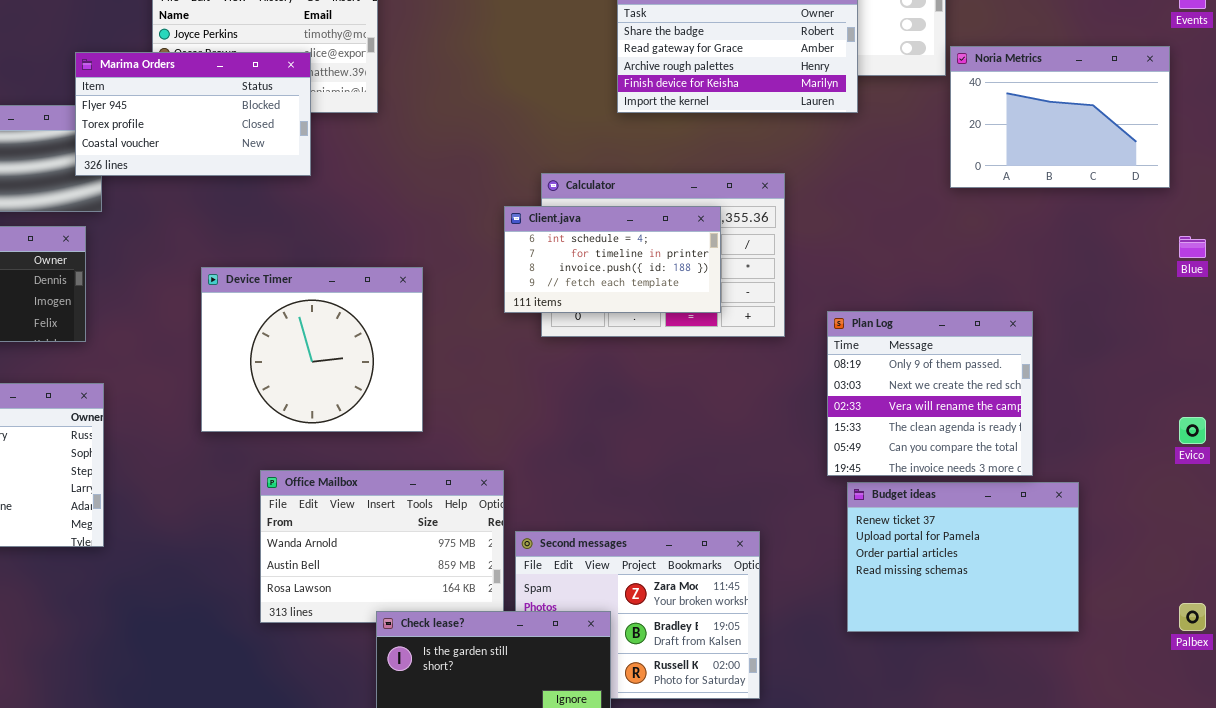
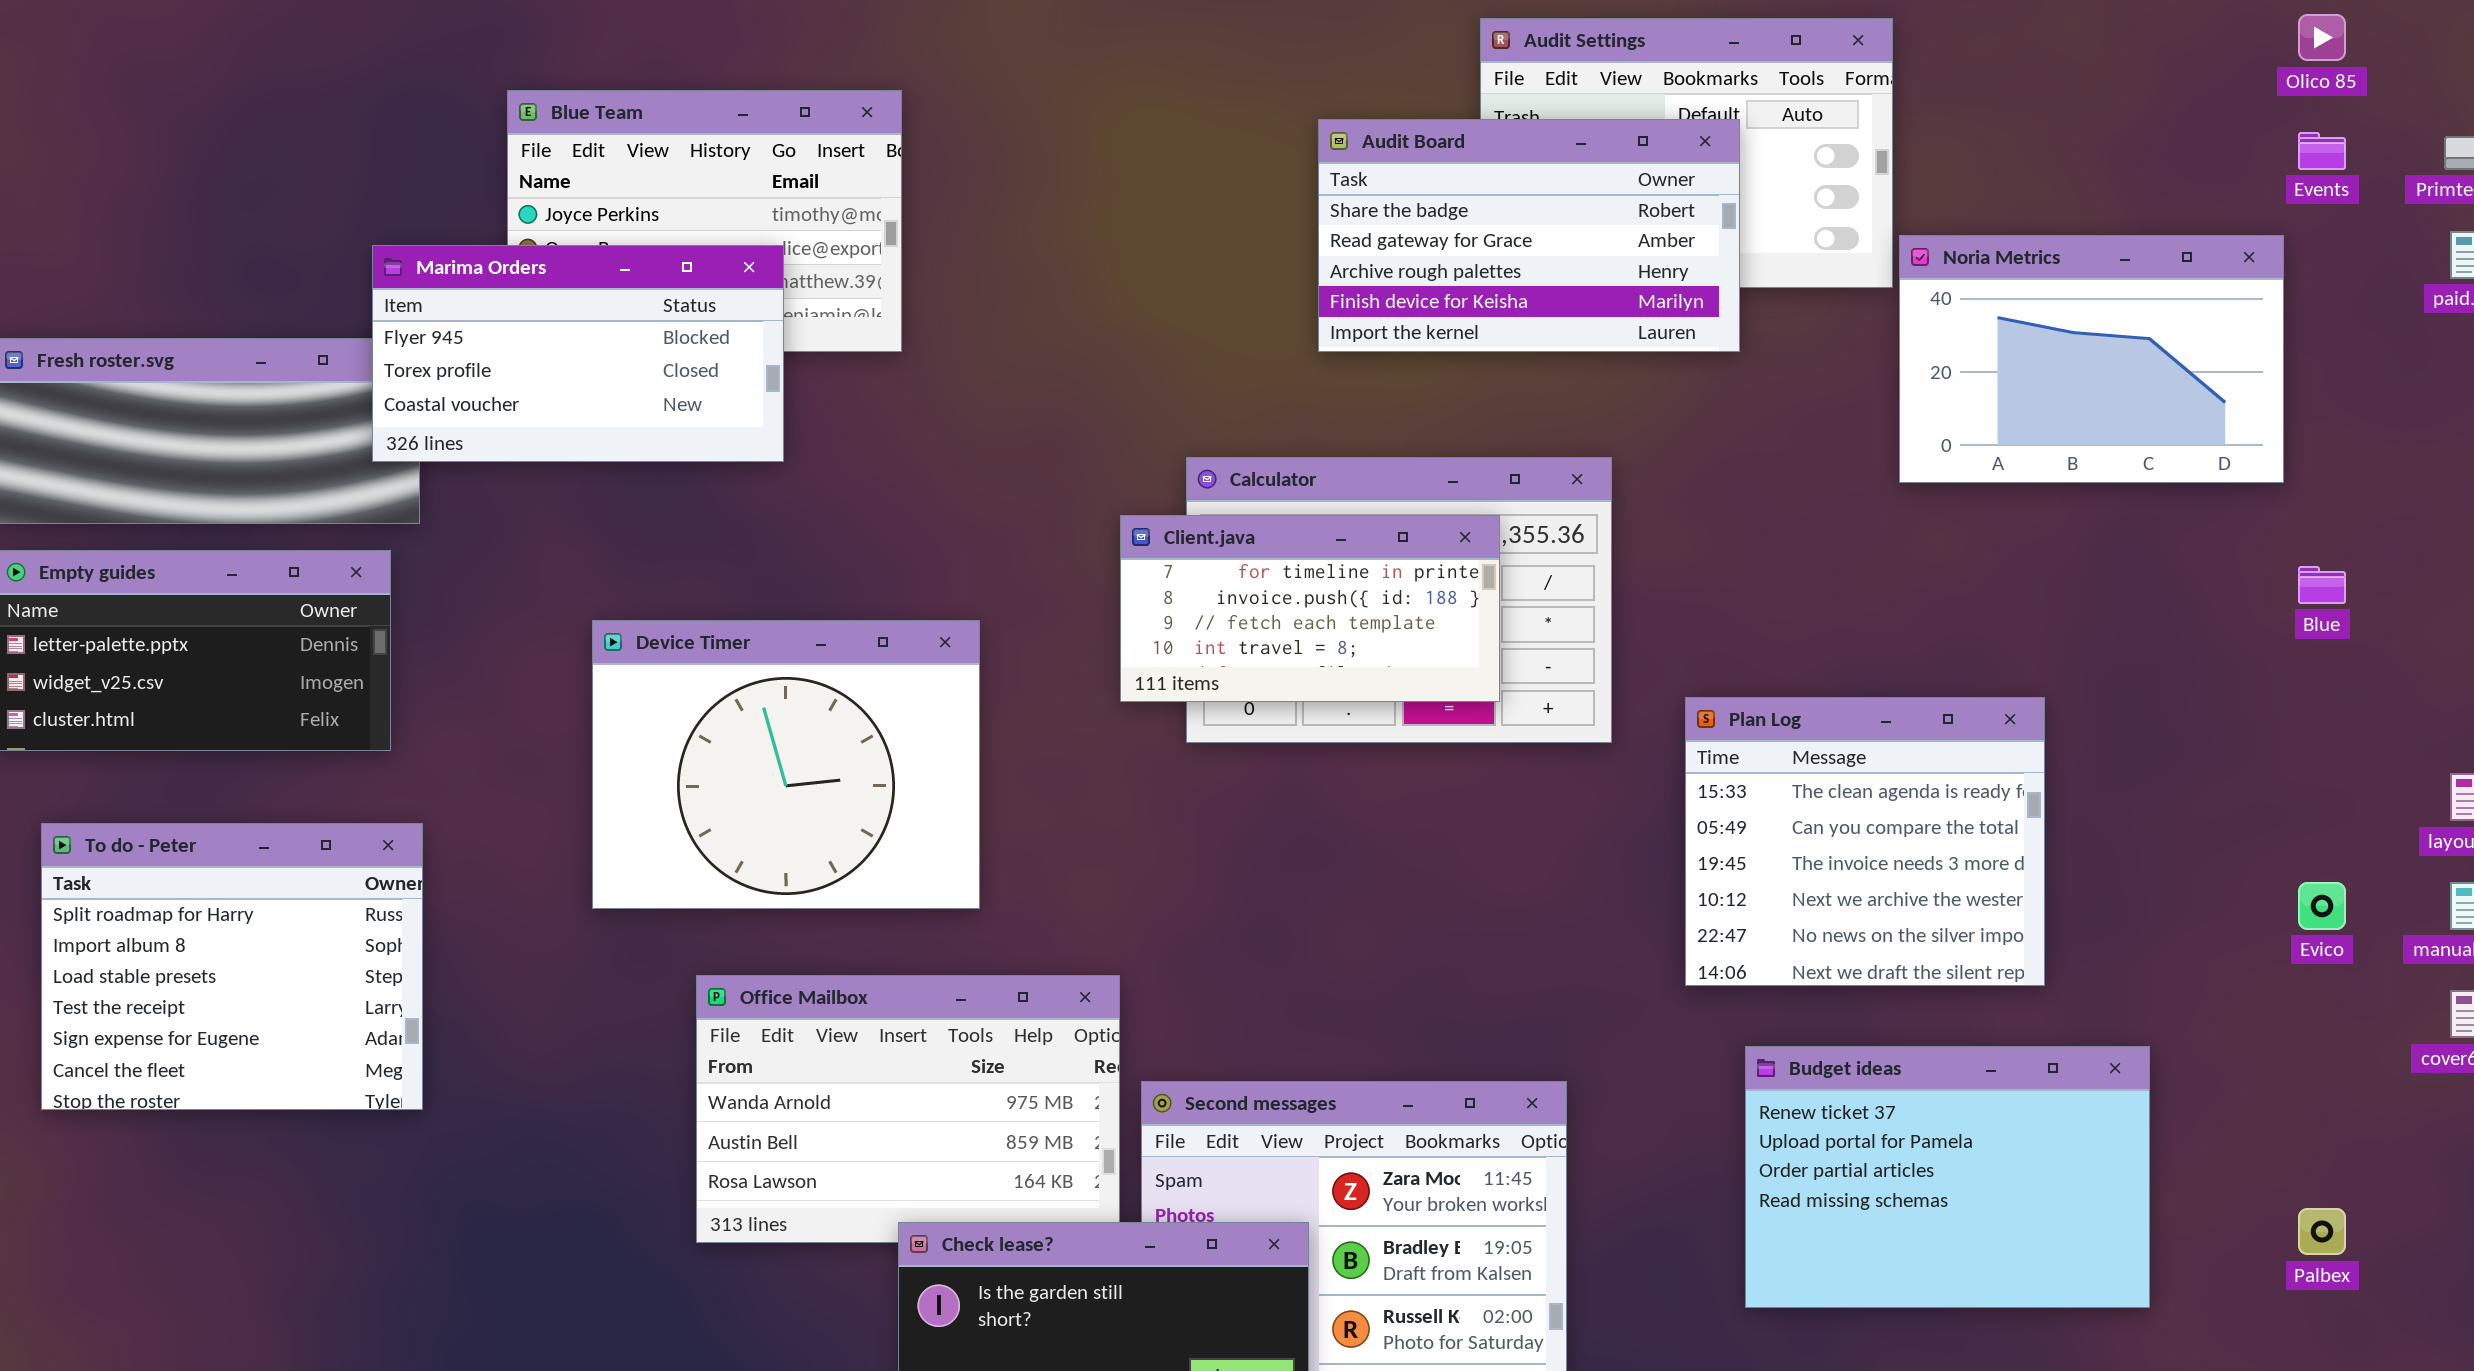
Client.java: [504,206,721,313] -> [1120,515,1500,702], scrolled down 1 row
Plan Log: [827,311,1033,476] -> [1685,697,2045,986], scrolled down 3 rows
Budget ideas: [847,482,1079,632] -> [1745,1046,2150,1308], moved

